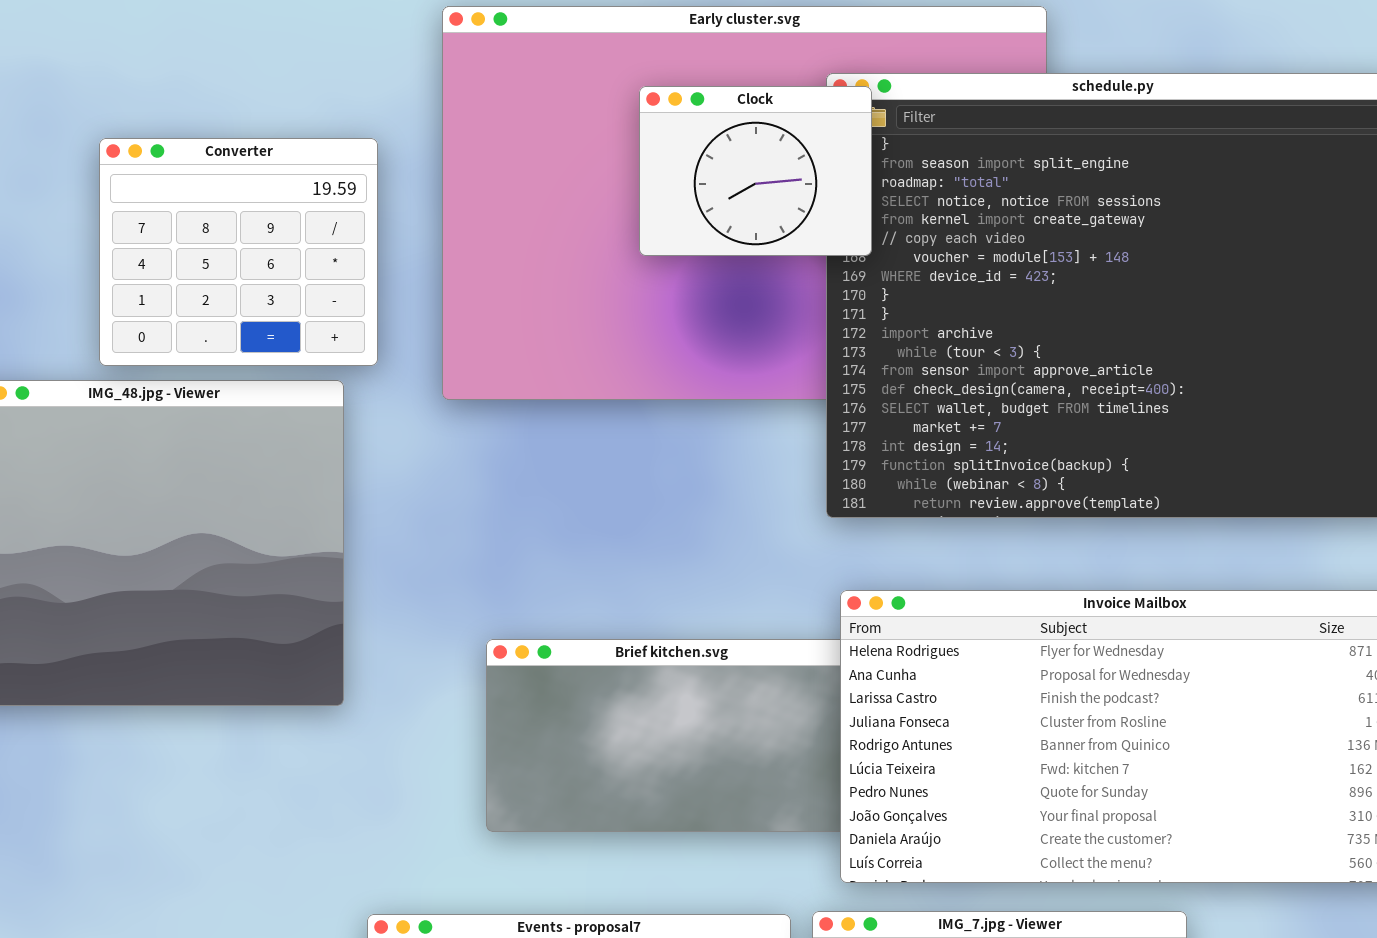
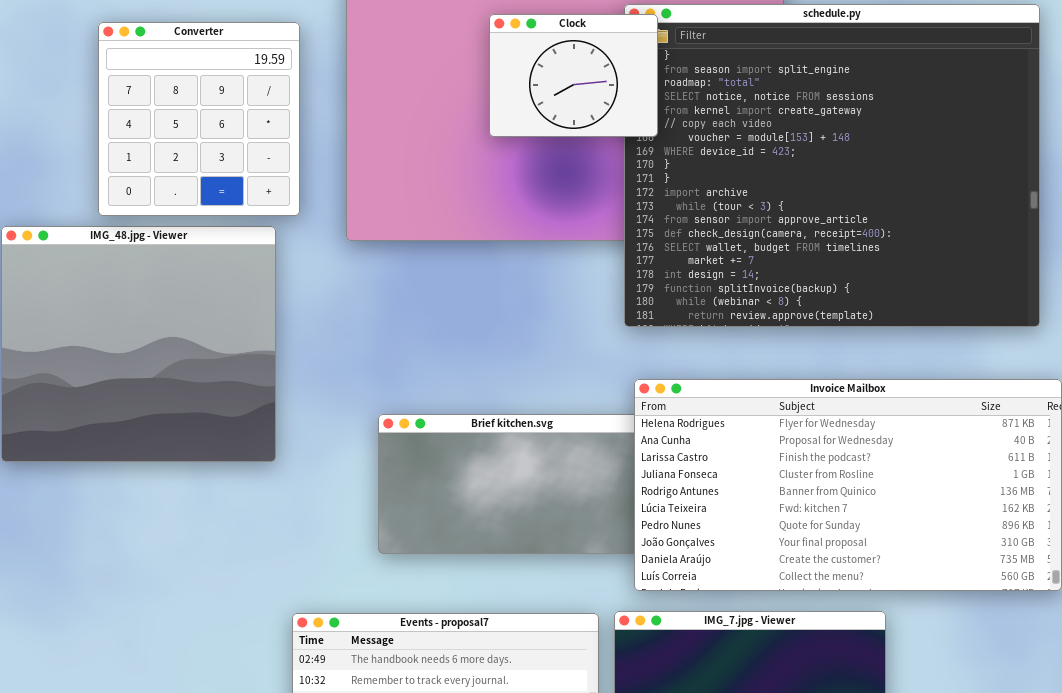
Converter: [99,138,378,366] -> [98,22,300,216], resized

